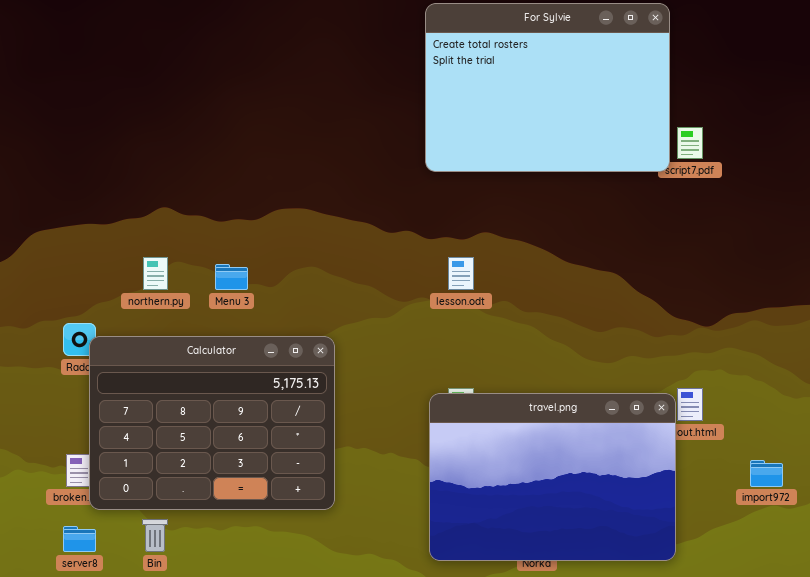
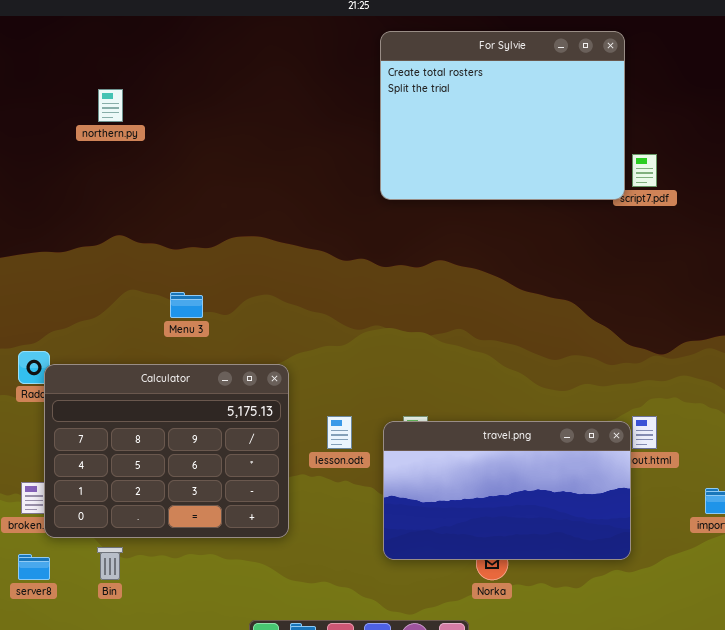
northern.py: [143,257,168,290] -> [98,89,123,122], moved
lesson.odt: [448,257,474,290] -> [327,416,352,449], moved
travel.png: [429,393,676,561] -> [383,421,631,560], resized

